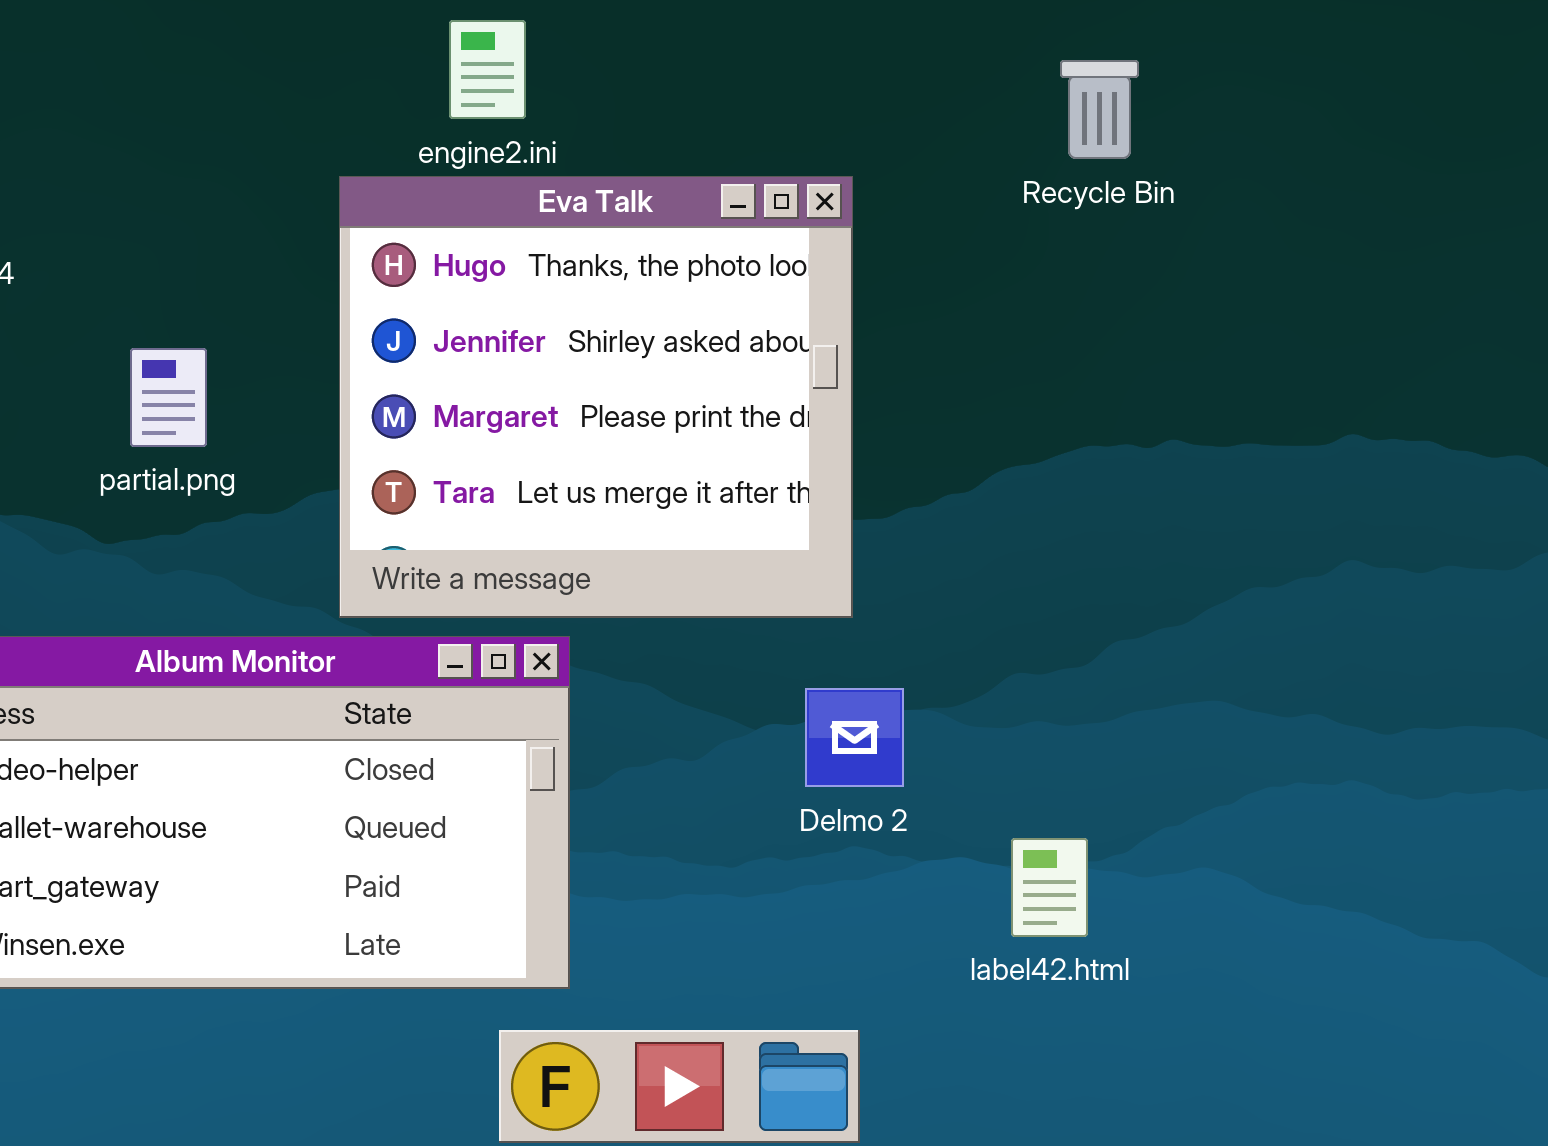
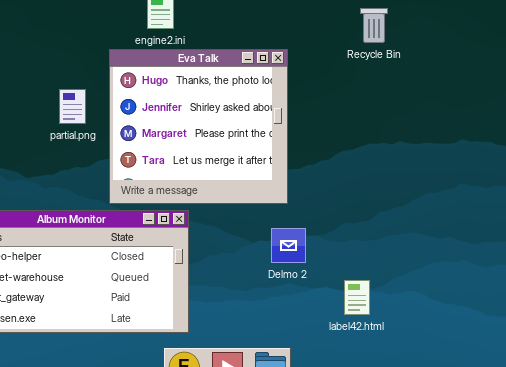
partial.png: [130,348,207,447] -> [59,89,86,124], moved

